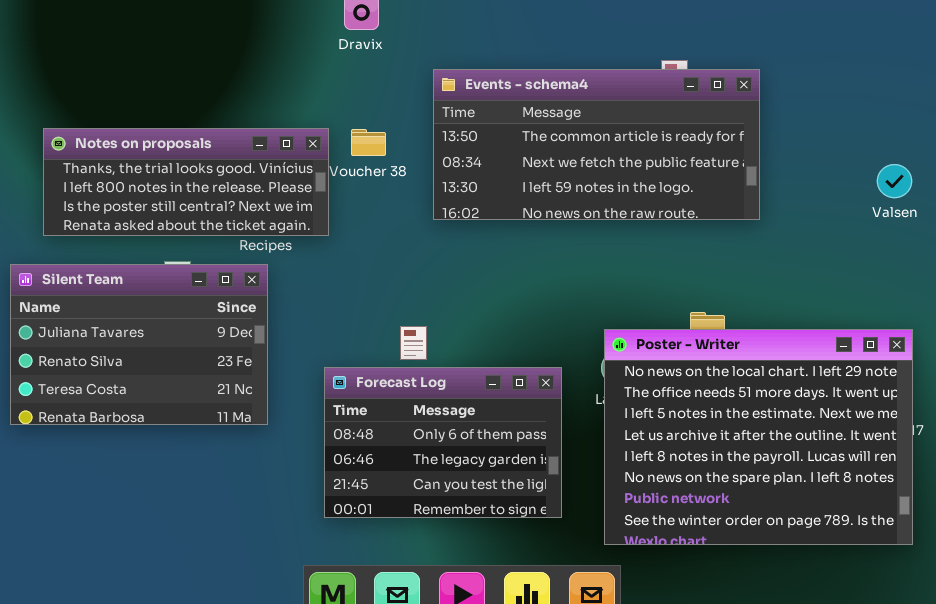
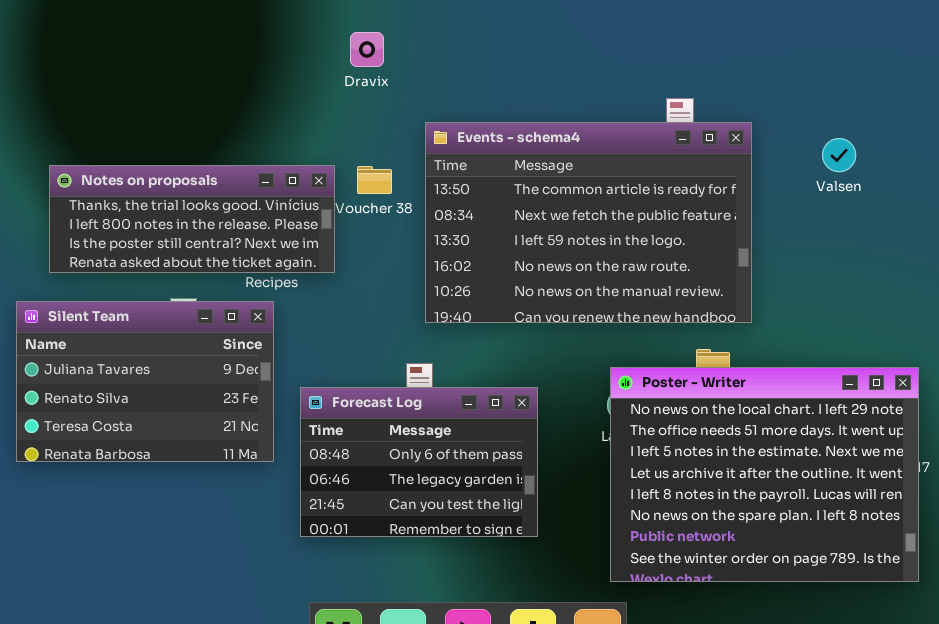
Events - schema4: [433,69,760,220] -> [425,122,752,323], moved, resized
Valsen: [877,164,912,198] -> [822,138,856,172], moved
Forecast Log: [324,367,562,518] -> [300,387,538,537], moved

